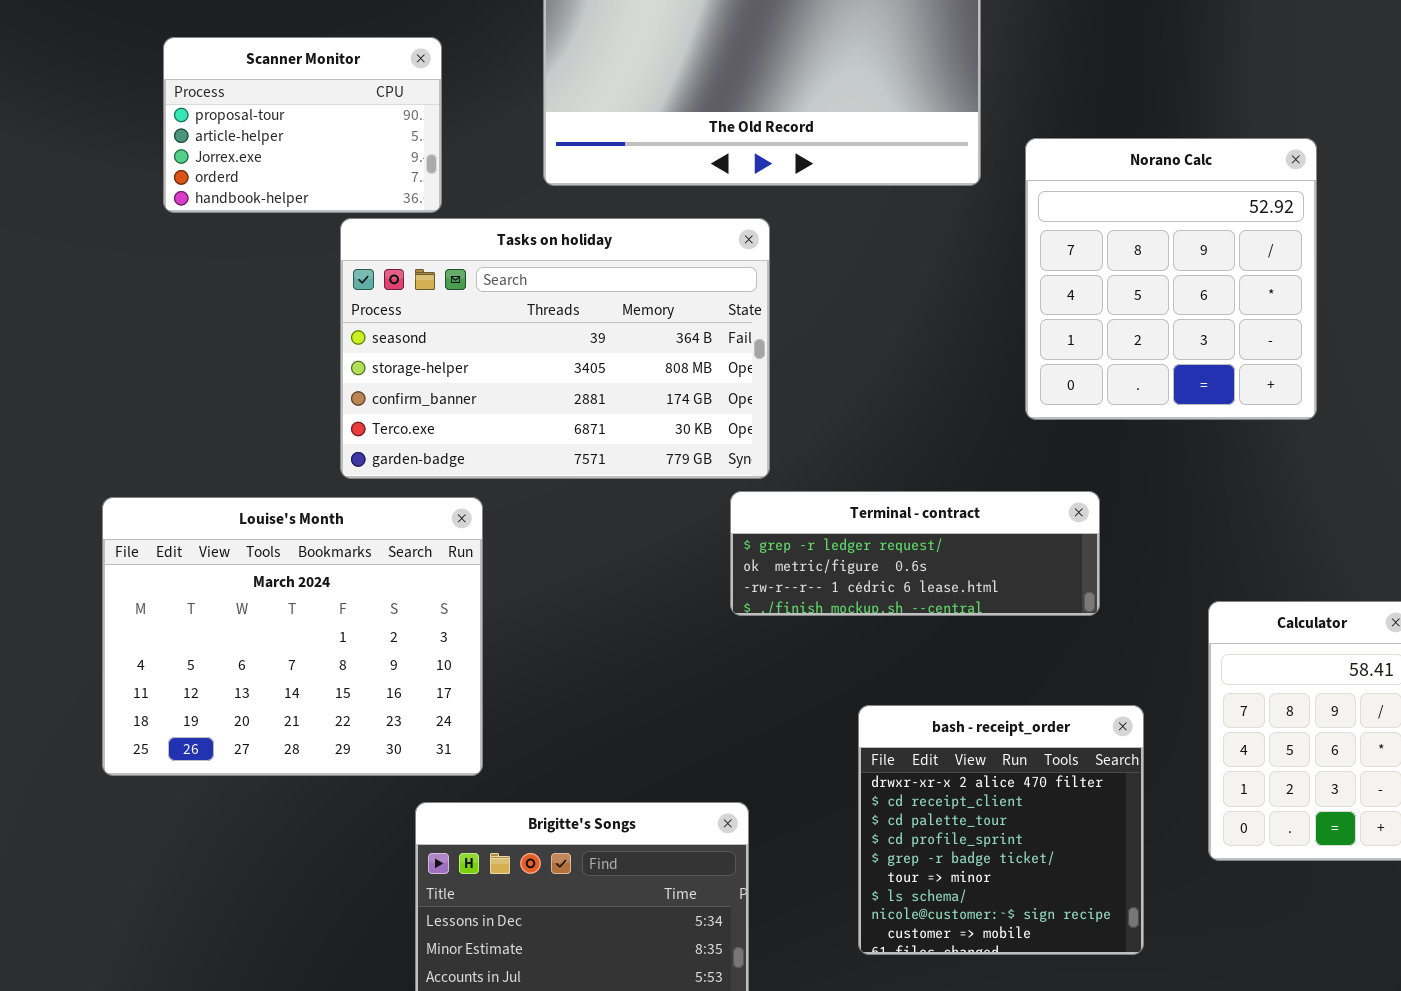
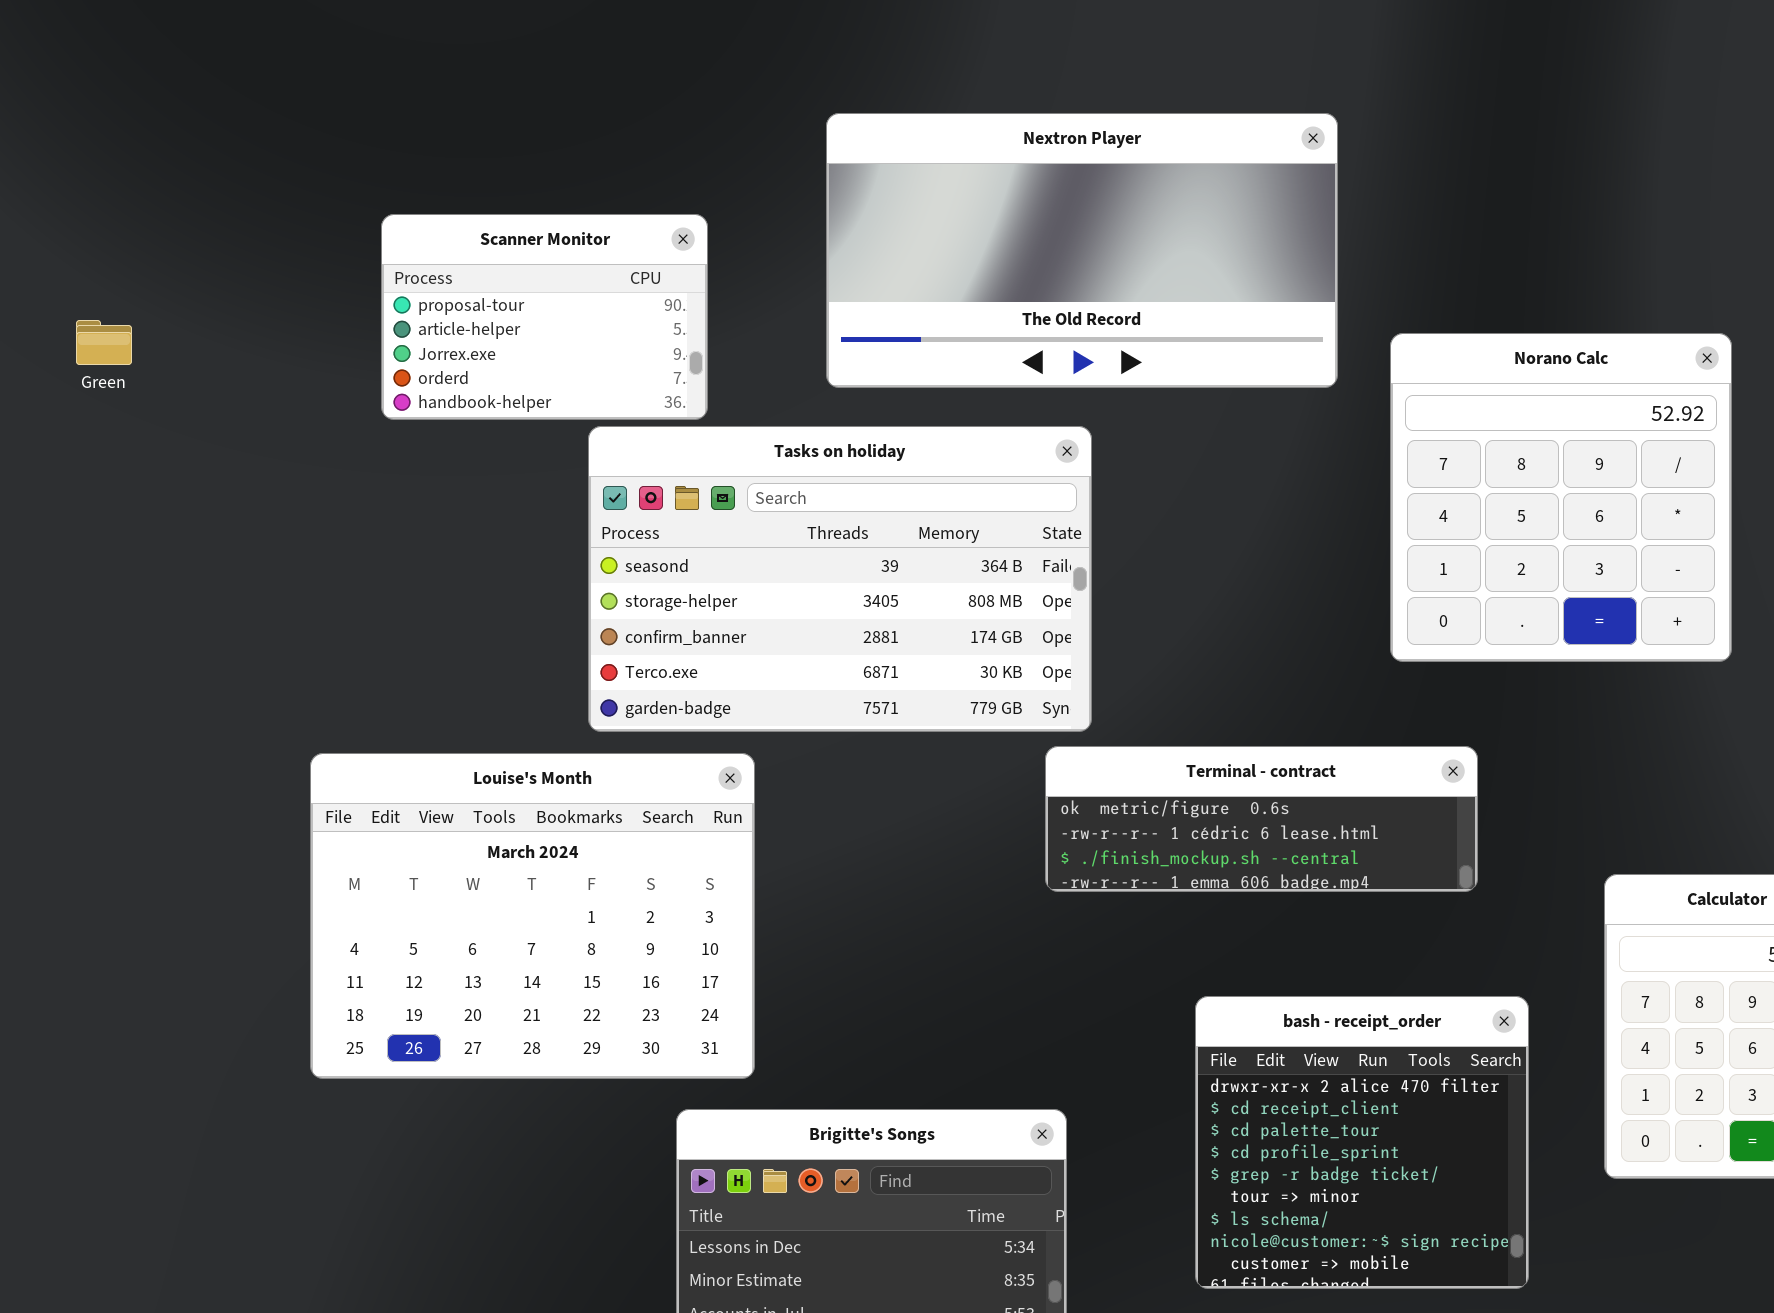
Terminal - contract: [730,491,1100,616] -> [1045,746,1478,892], scrolled down 1 row

